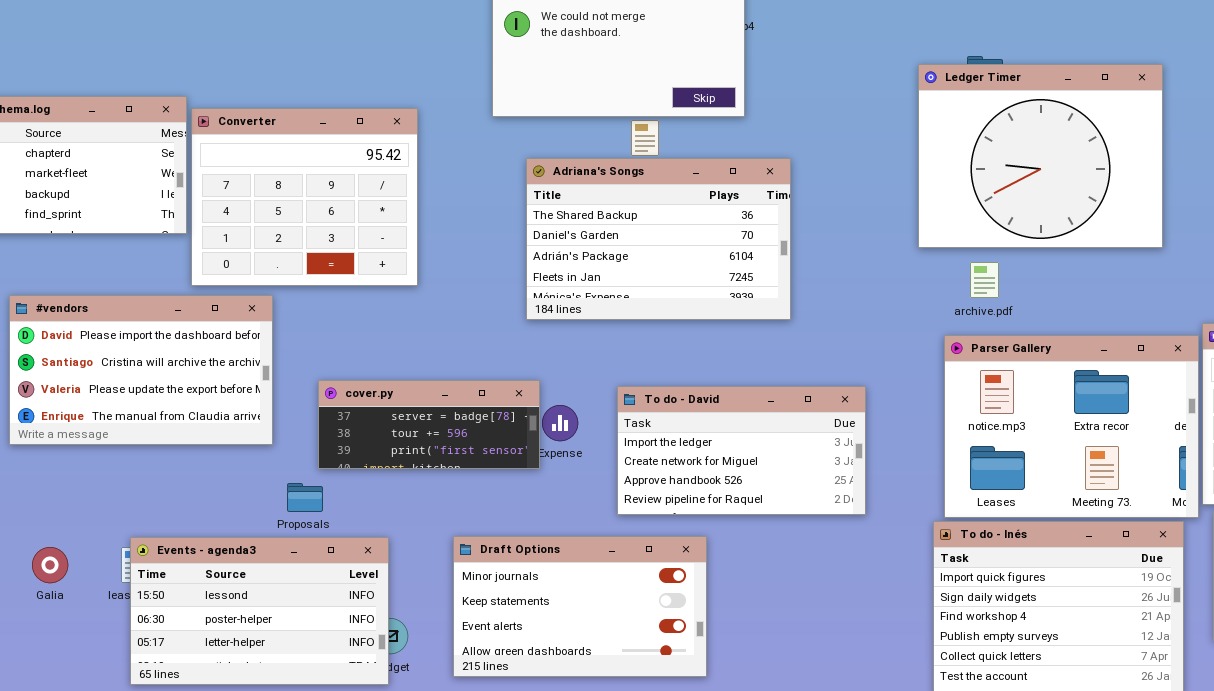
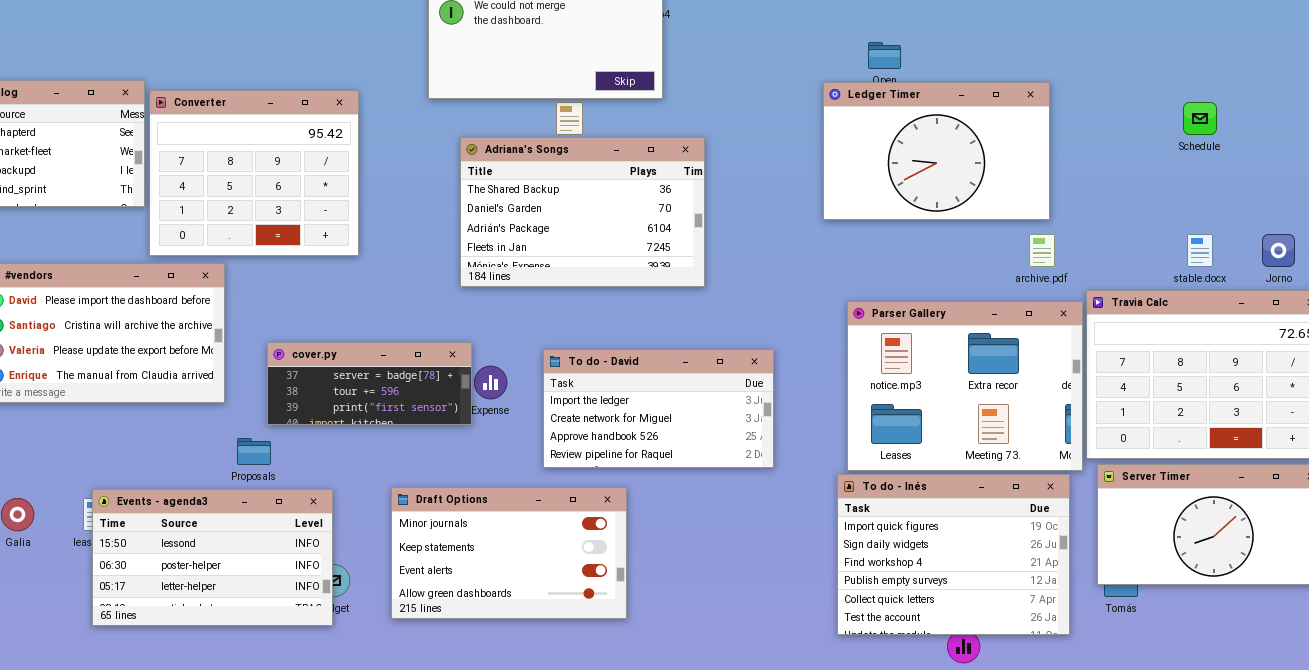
Ledger Timer: [918,64,1163,248] -> [823,82,1050,220], resized
archive.pdf: [970,262,999,298] -> [1029,234,1055,267], moved

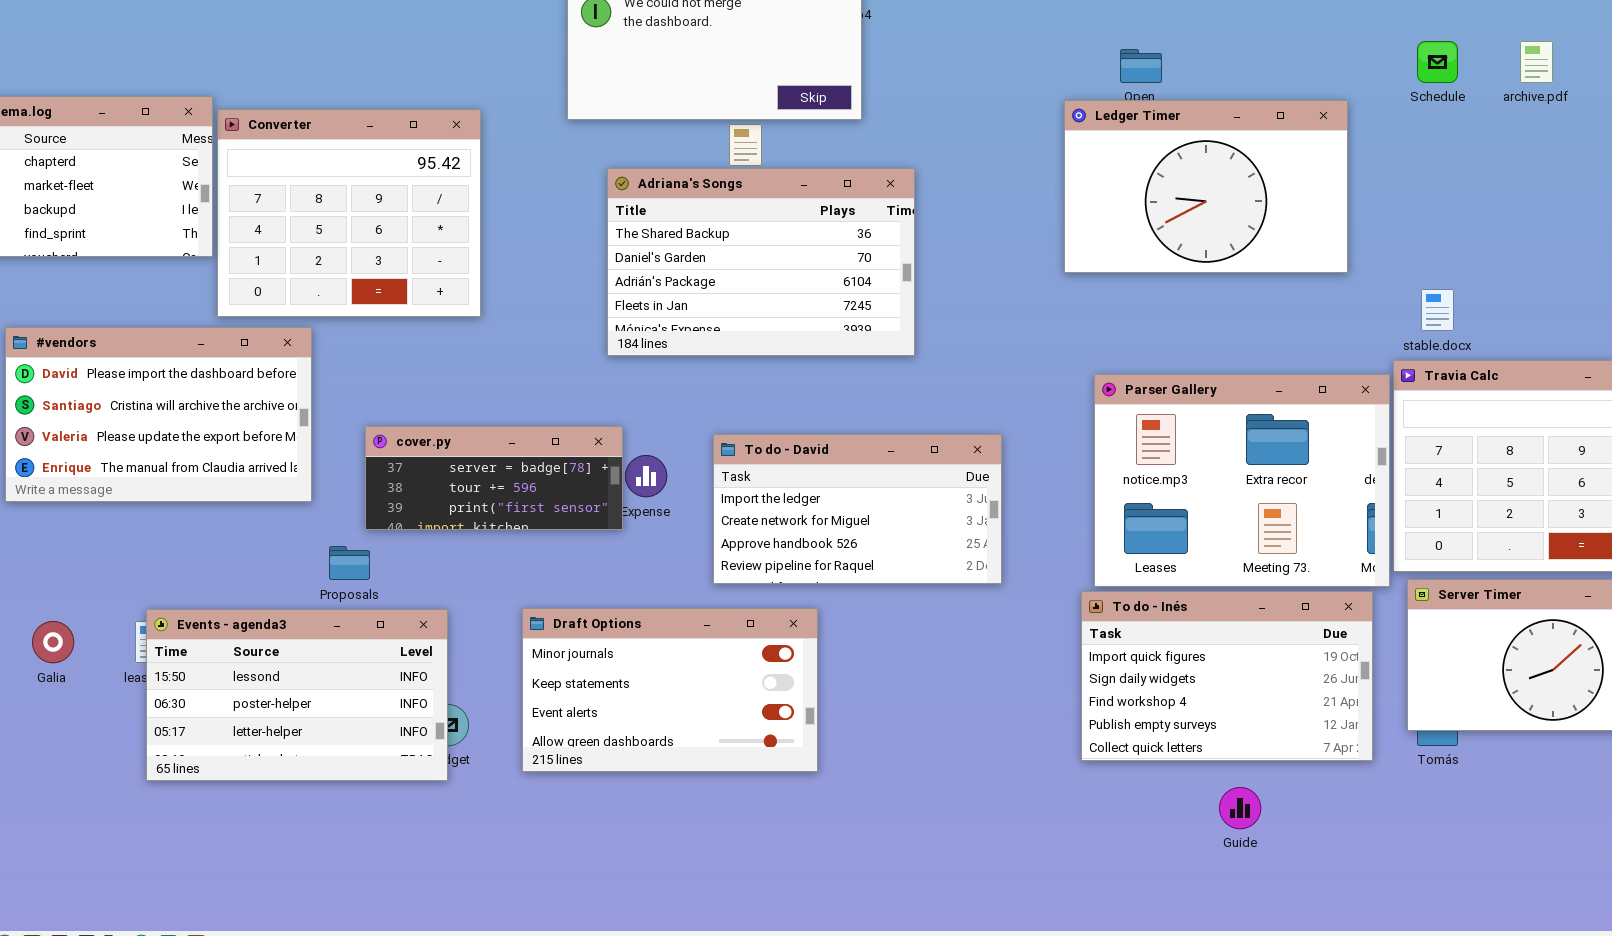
Schedule: [1183,102,1217,135] -> [1417,41,1458,83], moved
archive.pdf: [1029,234,1055,267] -> [1520,41,1553,83], moved
stable.docx: [1187,234,1213,267] -> [1421,289,1454,331], moved
To do - Inés: [837,474,1070,635] -> [1081,591,1373,761], resized

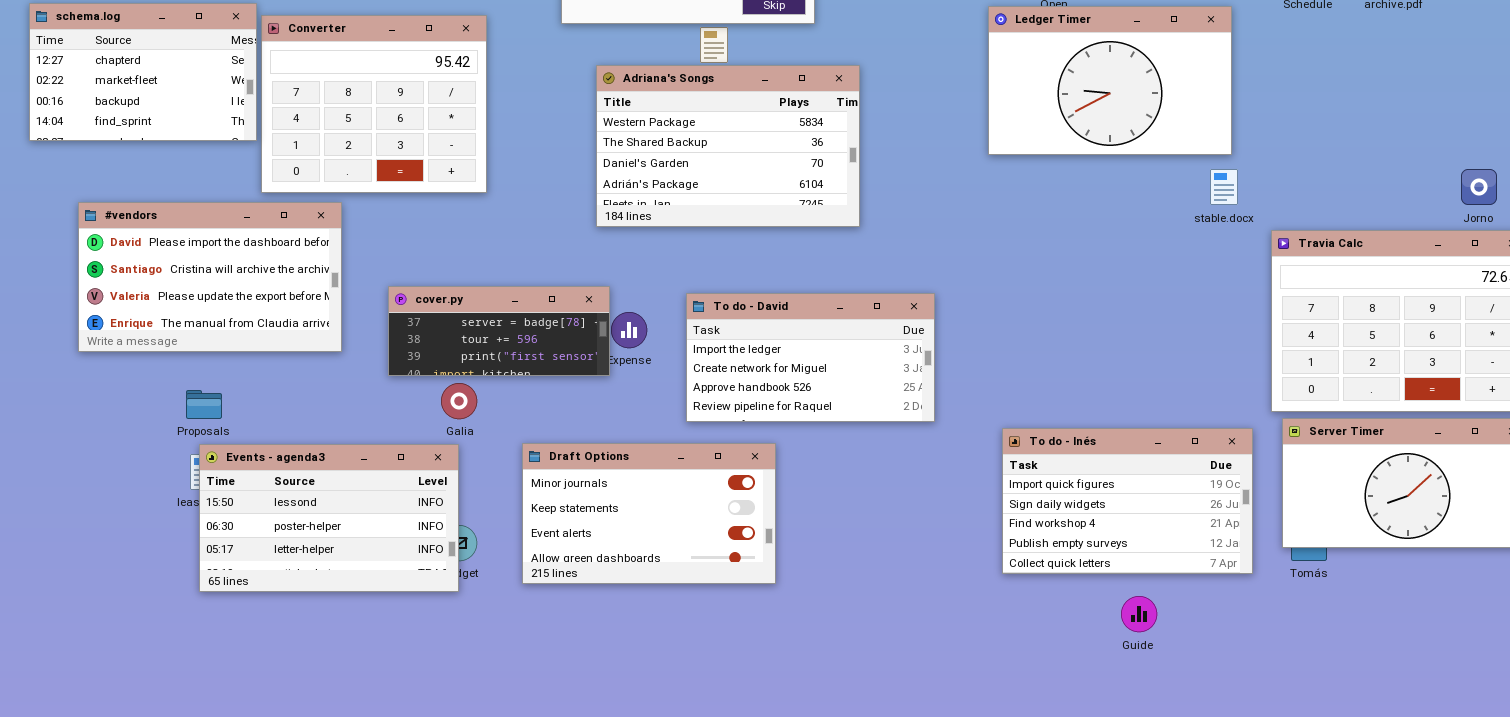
Adriana's Songs: [607,168,915,356] -> [596,65,860,227], scrolled up 1 row
stable.docx: [1421,289,1454,331] -> [1210,169,1238,205], moved
Parser Gallery: [1094,374,1390,587] -> none, closed
Proposals: [329,546,370,580] -> [186,390,222,419], moved
Galia: [32,621,74,663] -> [441,383,477,419], moved

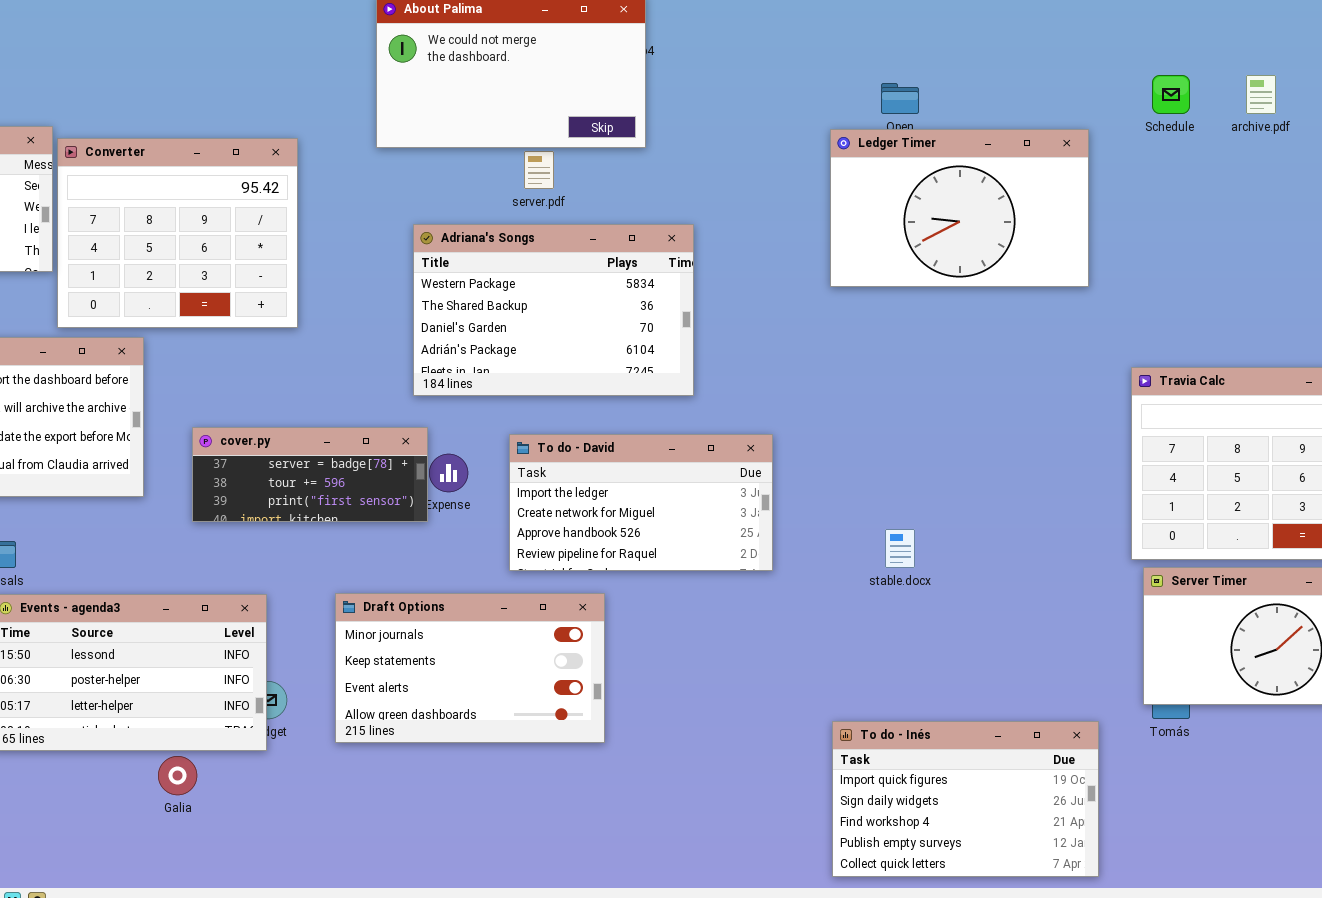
Adriana's Songs: [596,65,860,227] -> [413,224,694,396], moved
stable.docx: [1210,169,1238,205] -> [885,529,915,568], moved
Galia: [441,383,477,419] -> [158,756,197,795], moved
To do - Inés: [1002,428,1253,574] -> [832,721,1099,877], moved

